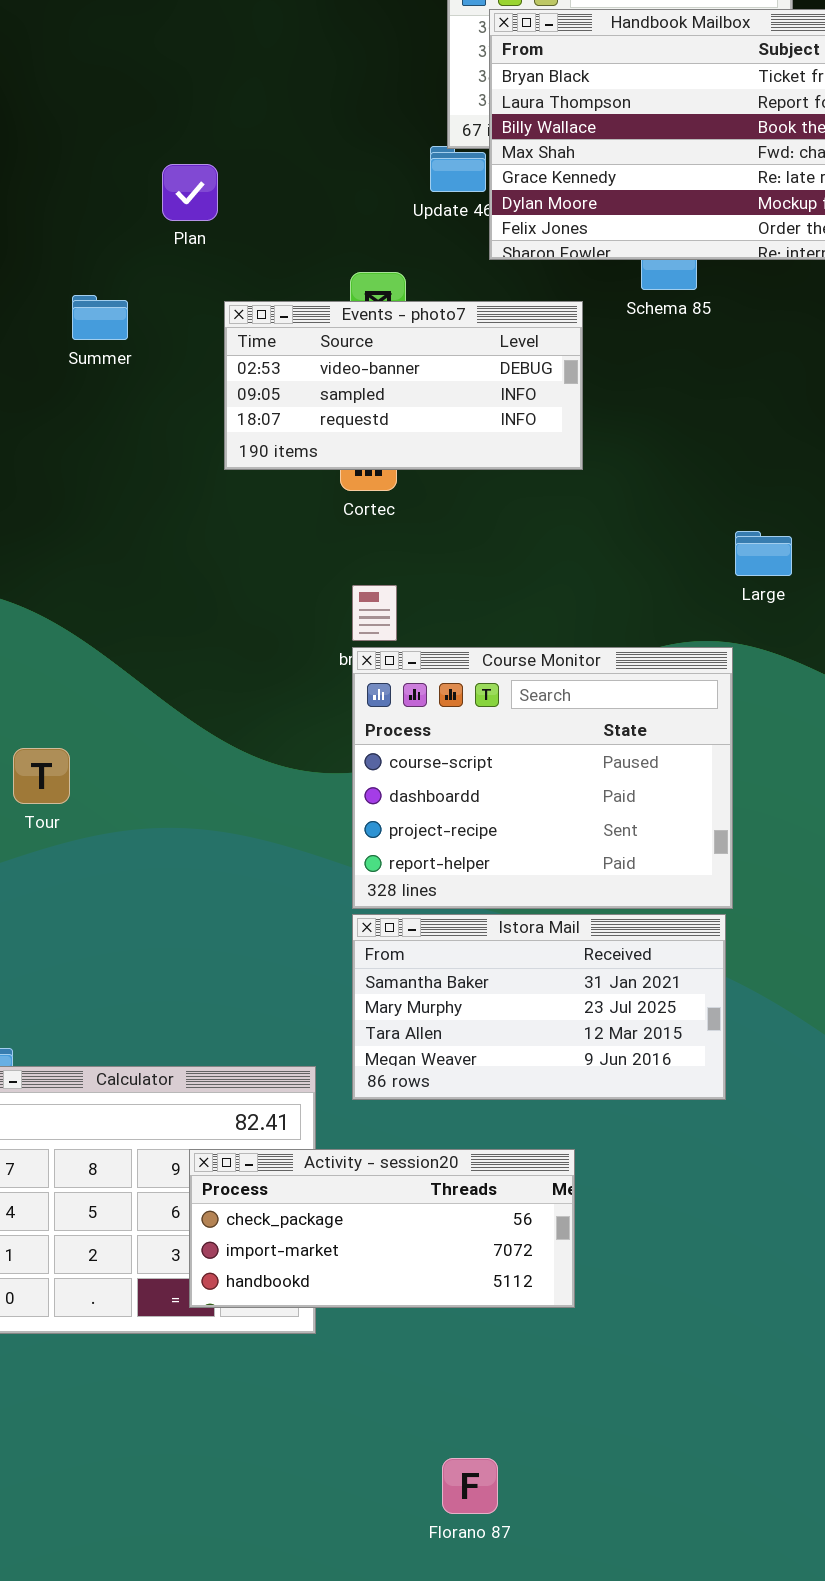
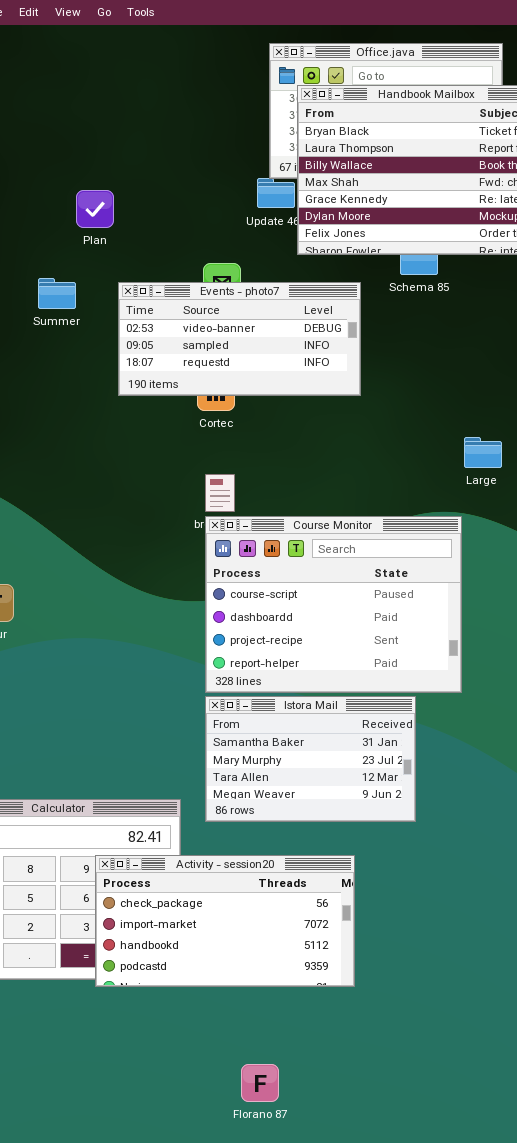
Summer: [72,295,128,340] -> [38,278,76,309], moved
Istora Mail: [352,914,726,1100] -> [205,696,416,822], resized
Activity - session20: [189,1149,575,1308] -> [95,855,355,987], resized
Florano 87: [442,1458,498,1514] -> [241,1064,279,1102], moved

